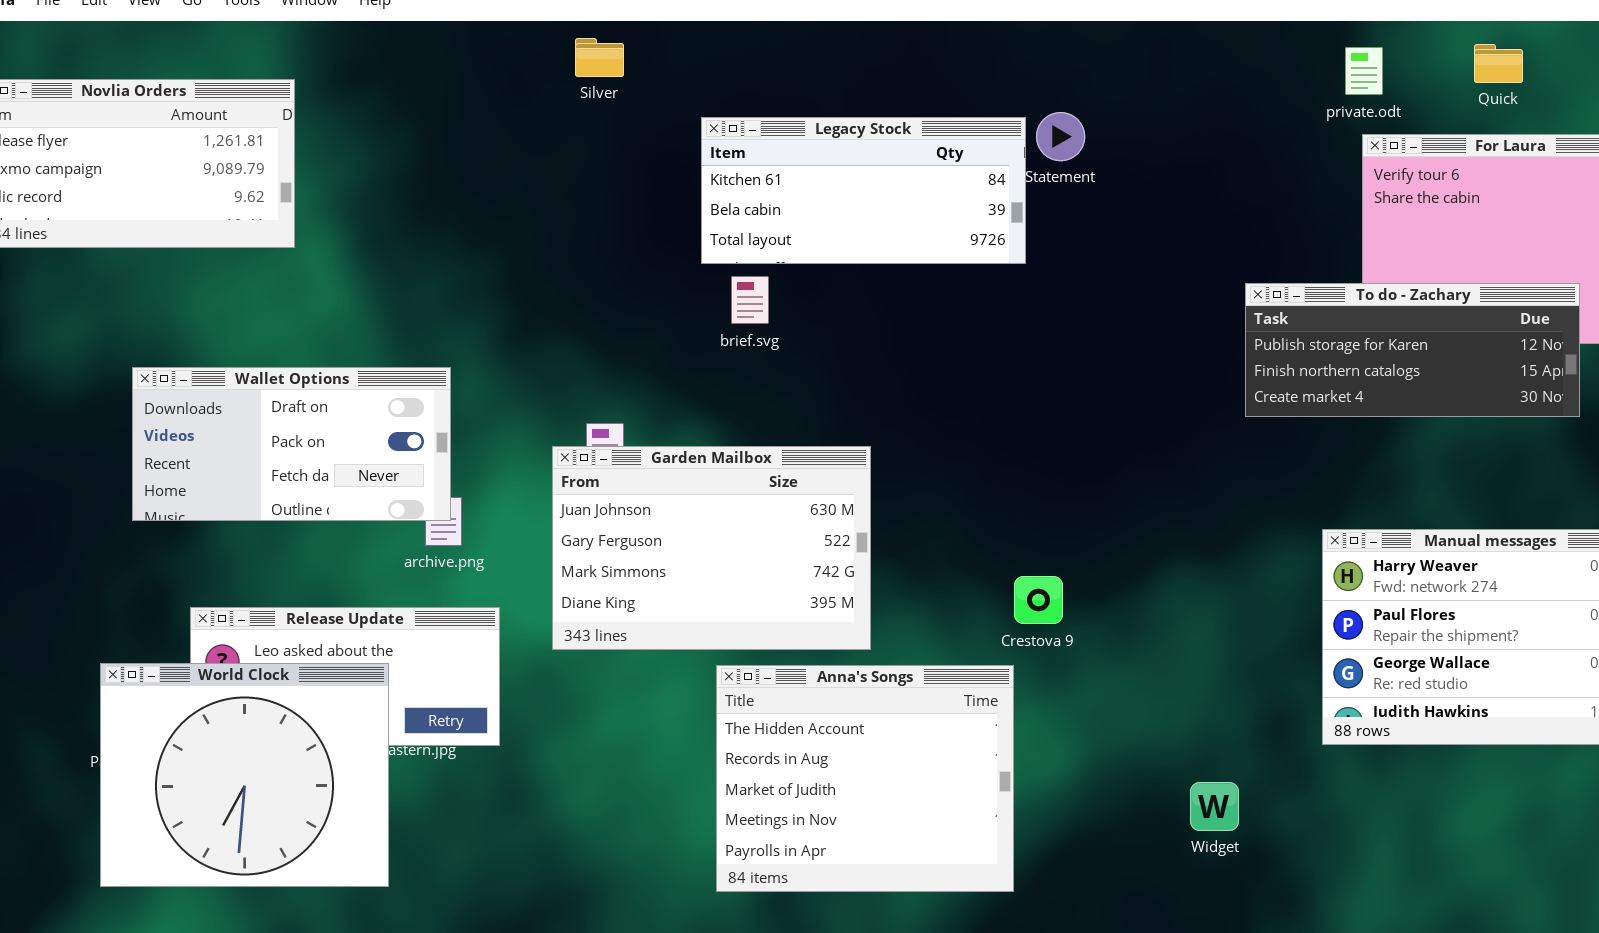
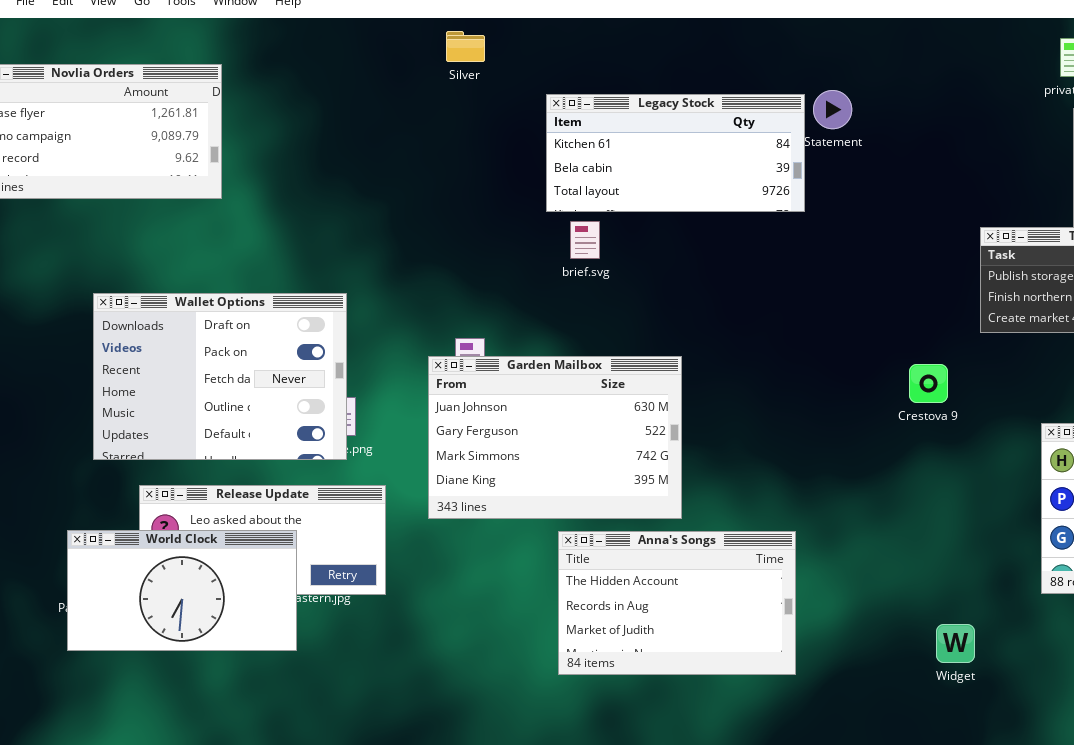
Wallet Options: [132,367,451,521] -> [93,293,347,460], resized
Crestova 9: [1014,576,1063,624] -> [909,364,948,403], moved
World Clock: [100,663,389,887] -> [67,530,297,651], resized
Anna's Songs: [716,665,1014,892] -> [558,531,796,675], resized

